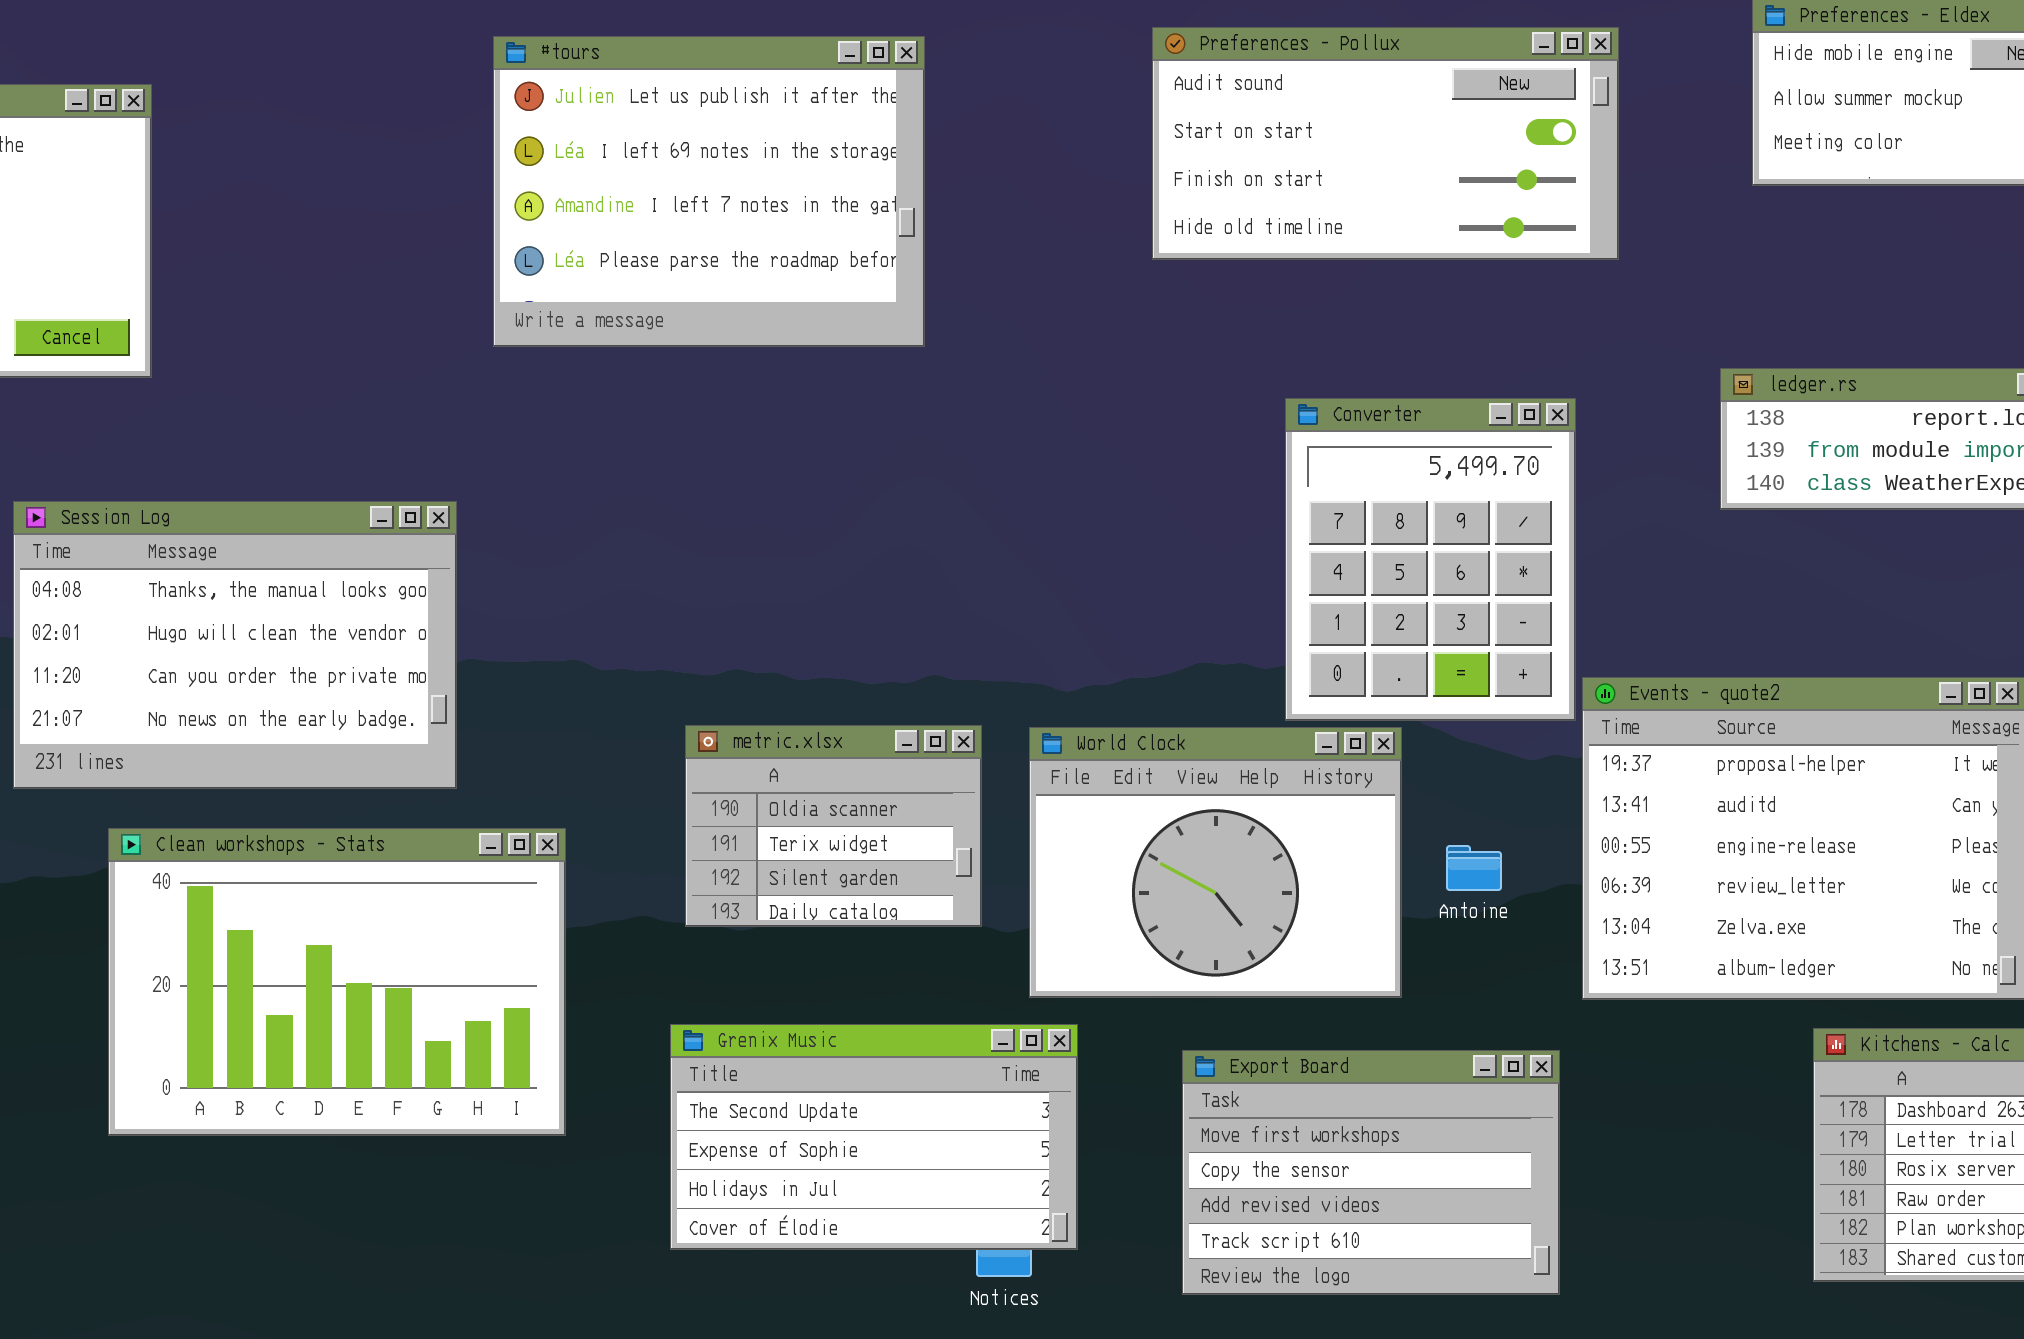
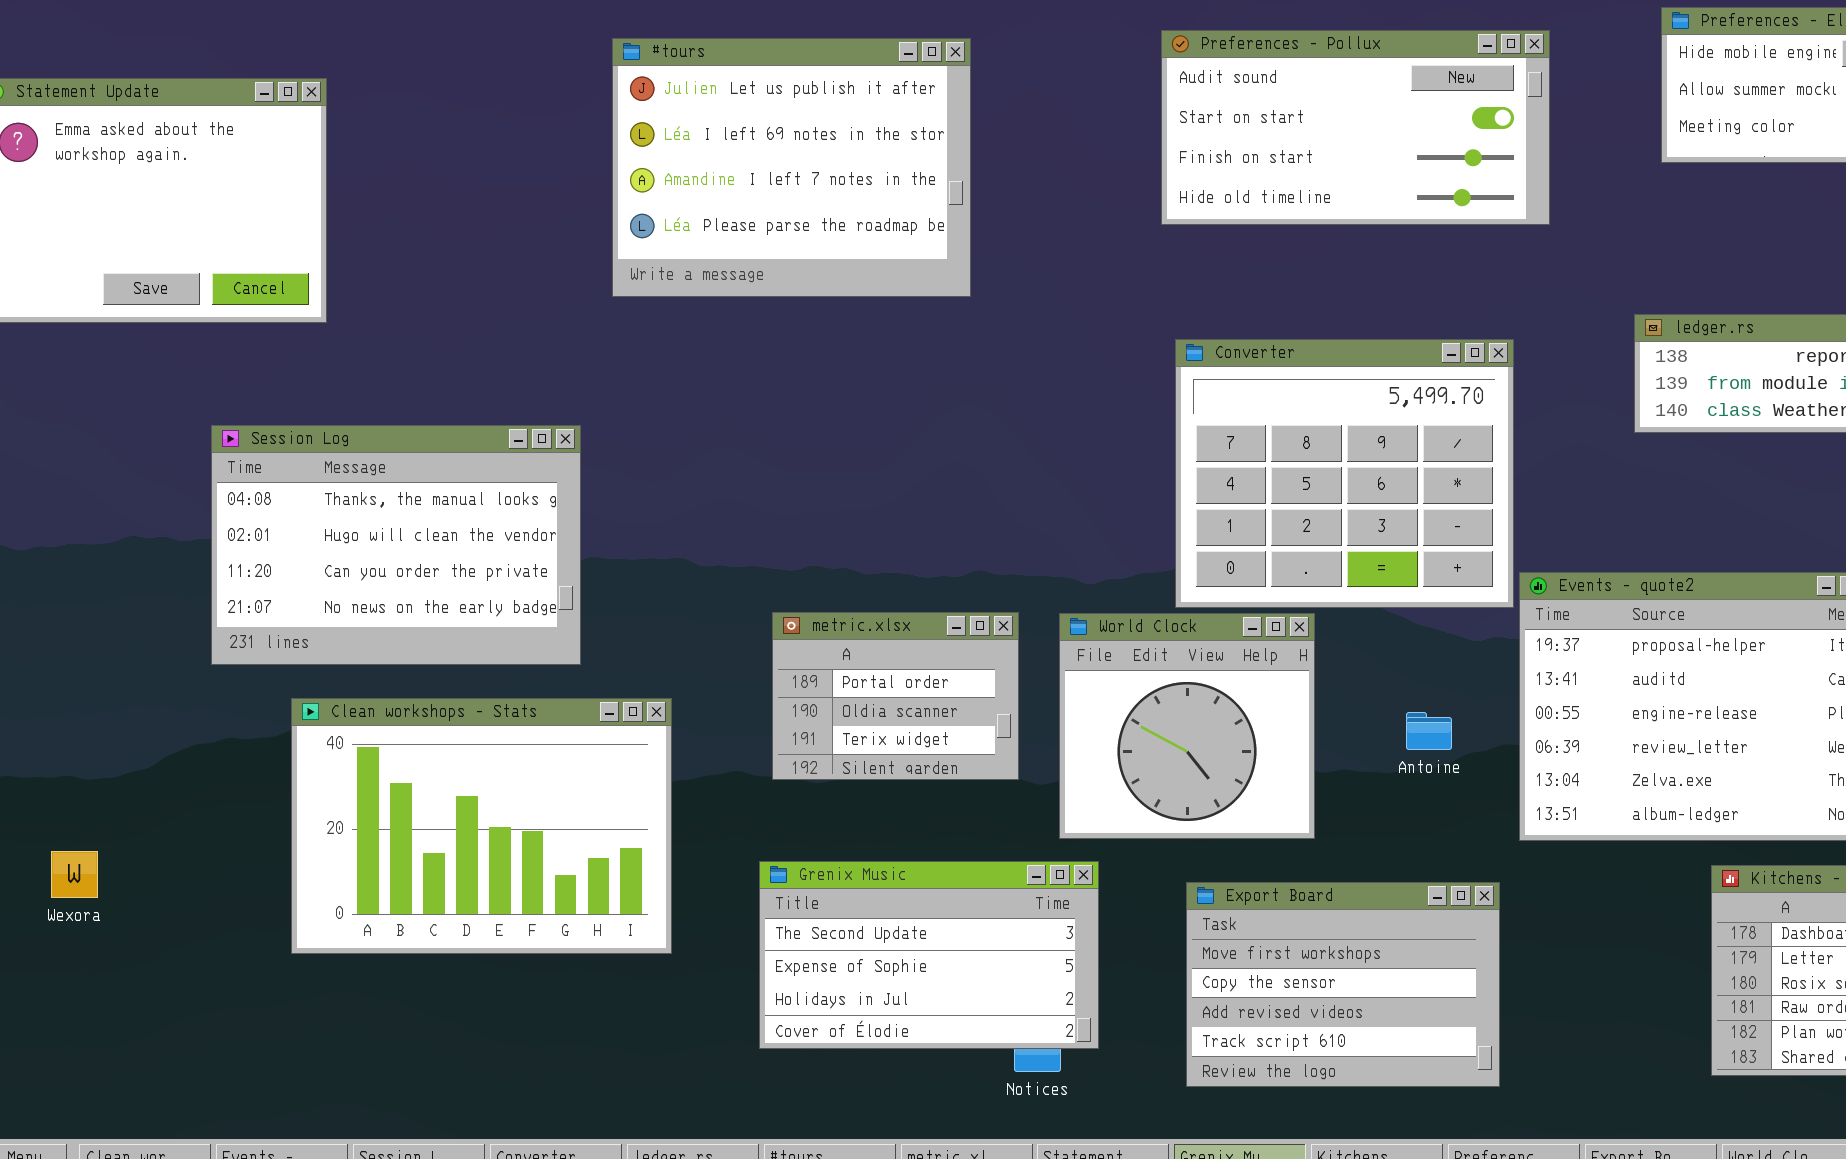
Converter: [1285,398,1576,721] -> [1175,339,1514,608], resized
metric.xlsx: [685,725,982,927] -> [772,612,1019,780], scrolled up 1 row
World Clock: [1029,727,1402,998] -> [1059,613,1315,839], resized

